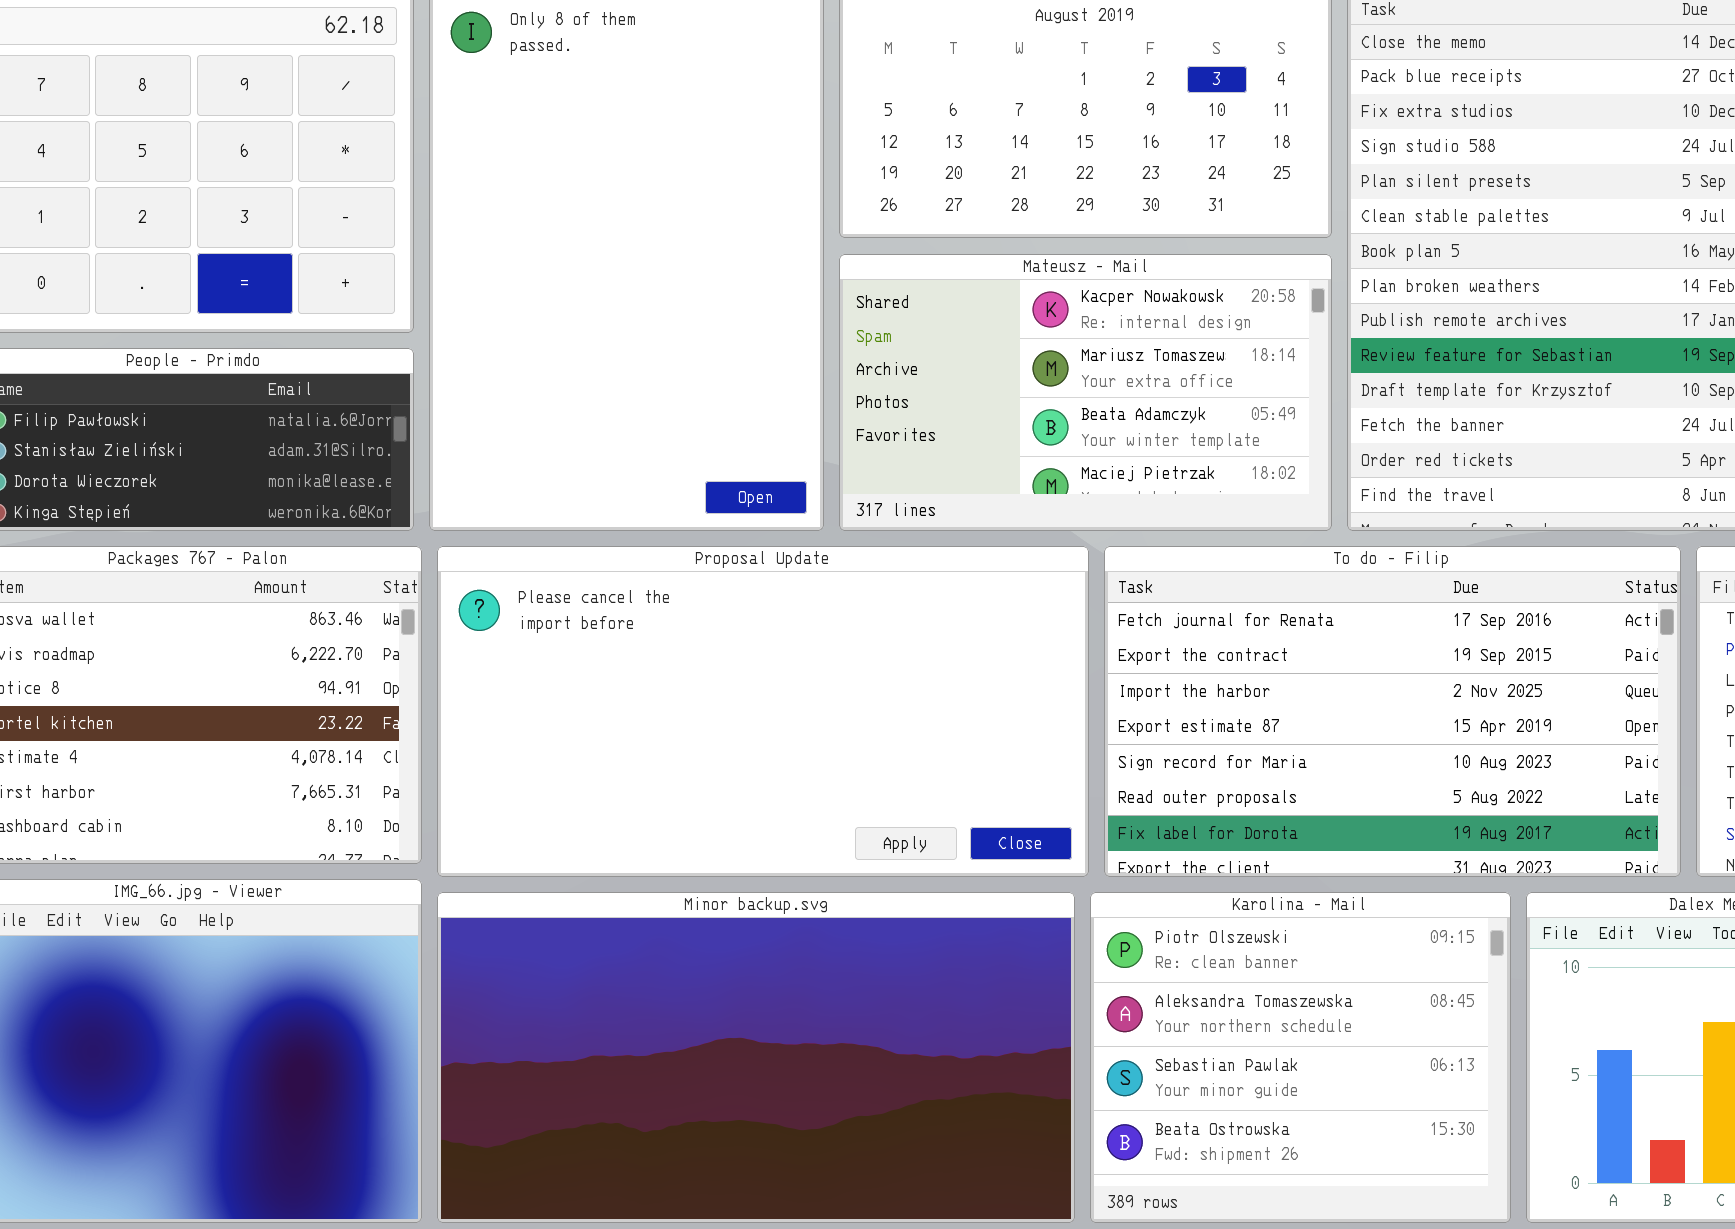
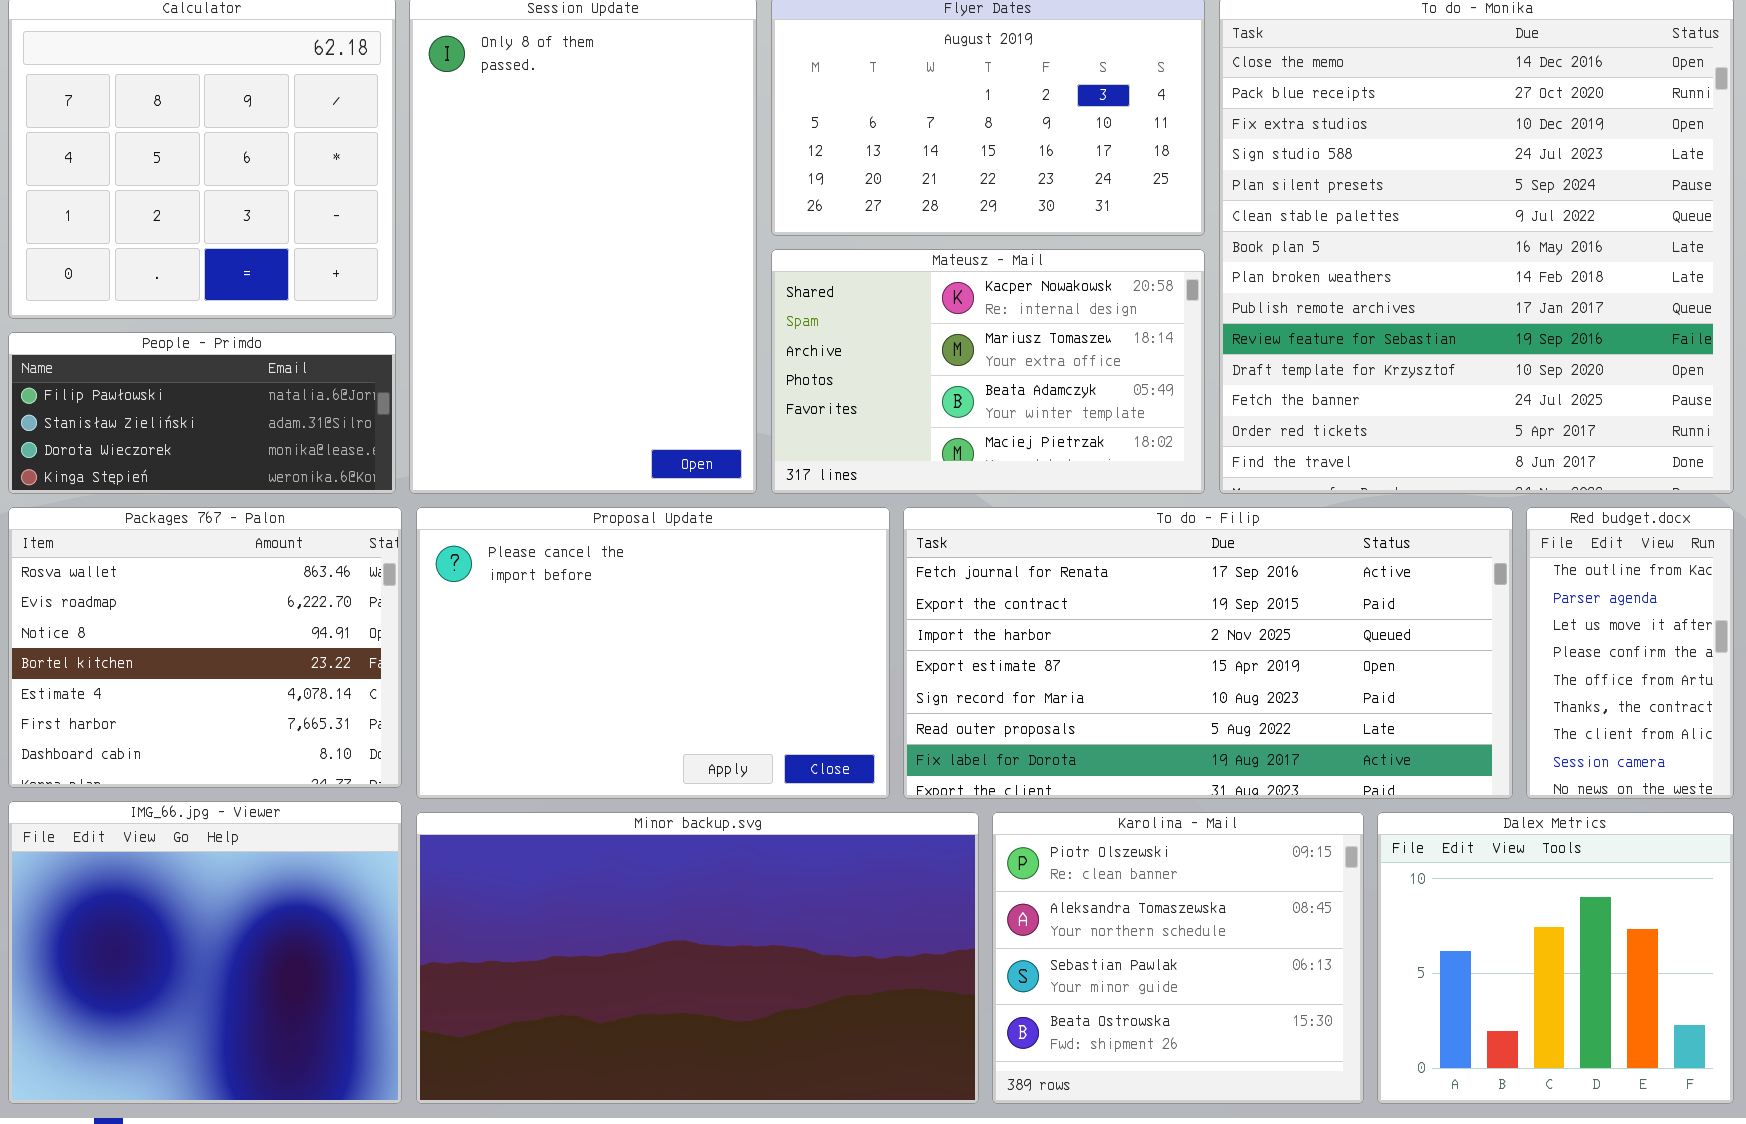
Proposal Update: [437,546,1089,877] -> [416,507,890,799], resized
To do - Filip: [1104,546,1681,877] -> [903,507,1513,799], resized

